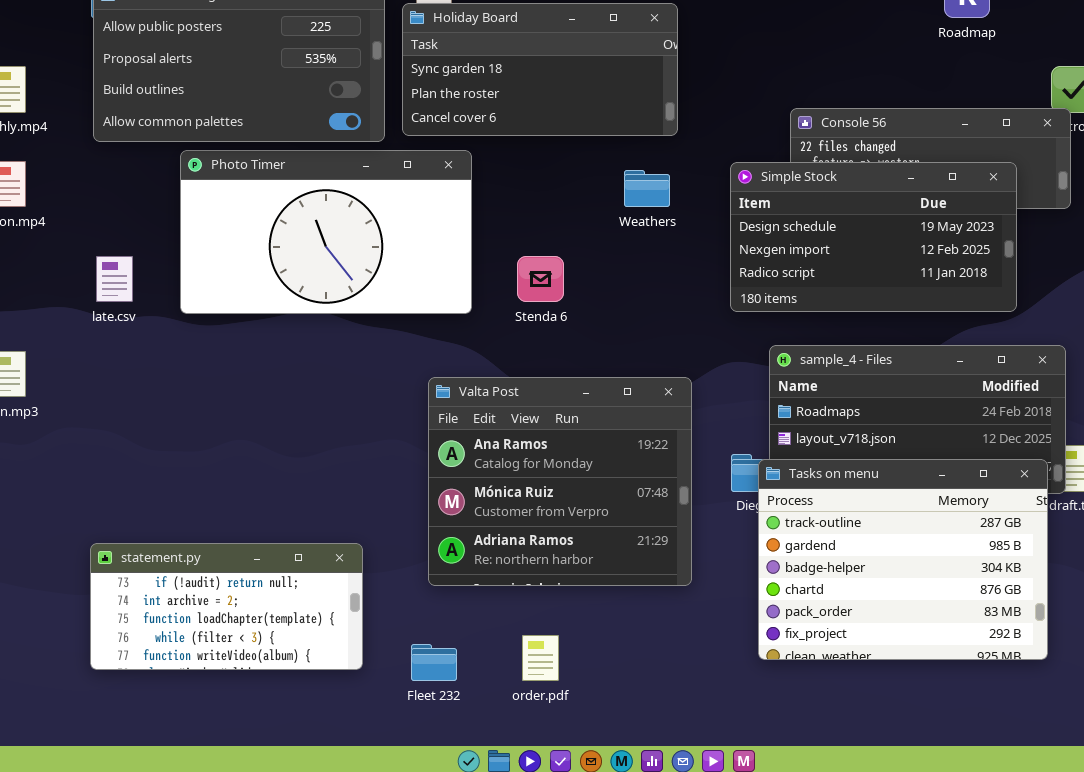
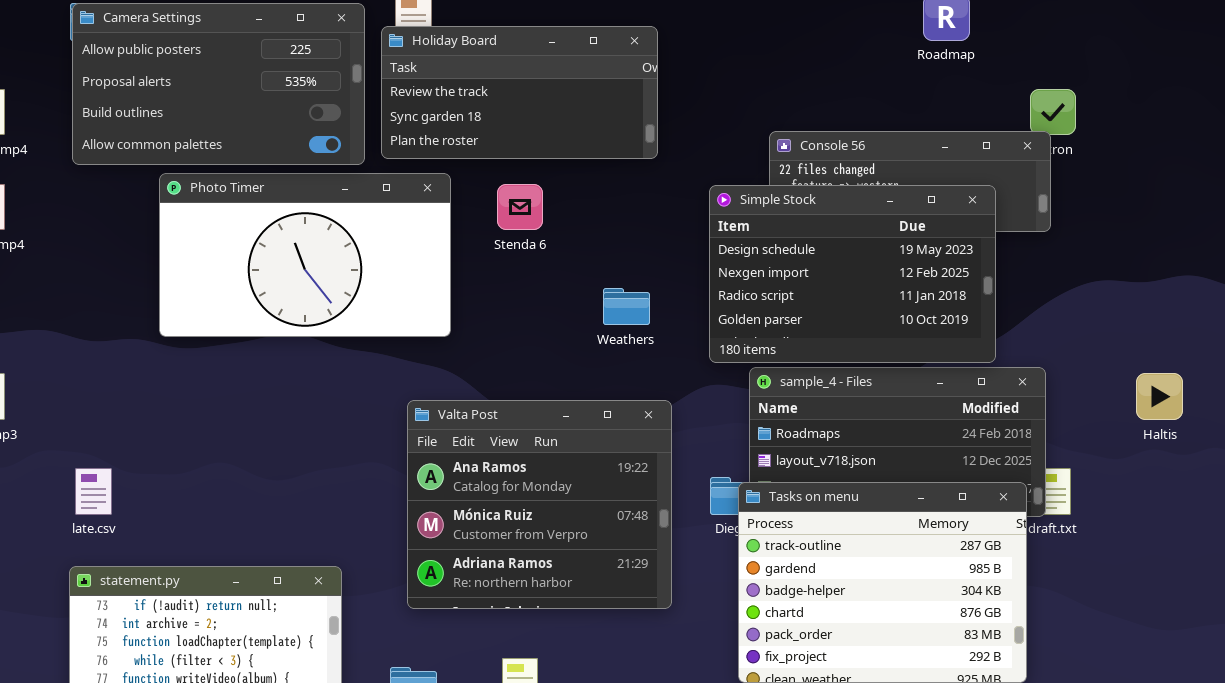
Holiday Board: [402,3,678,136] -> [381,26,658,159], scrolled up 1 row
Simple Stock: [730,162,1017,312] -> [709,185,996,363], resized
Weathers: [624,170,670,207] -> [603,288,650,325], moved
late.csv: [96,256,133,302] -> [75,468,112,515], moved
Stenda 6: [517,256,564,302] -> [497,184,543,230], moved

